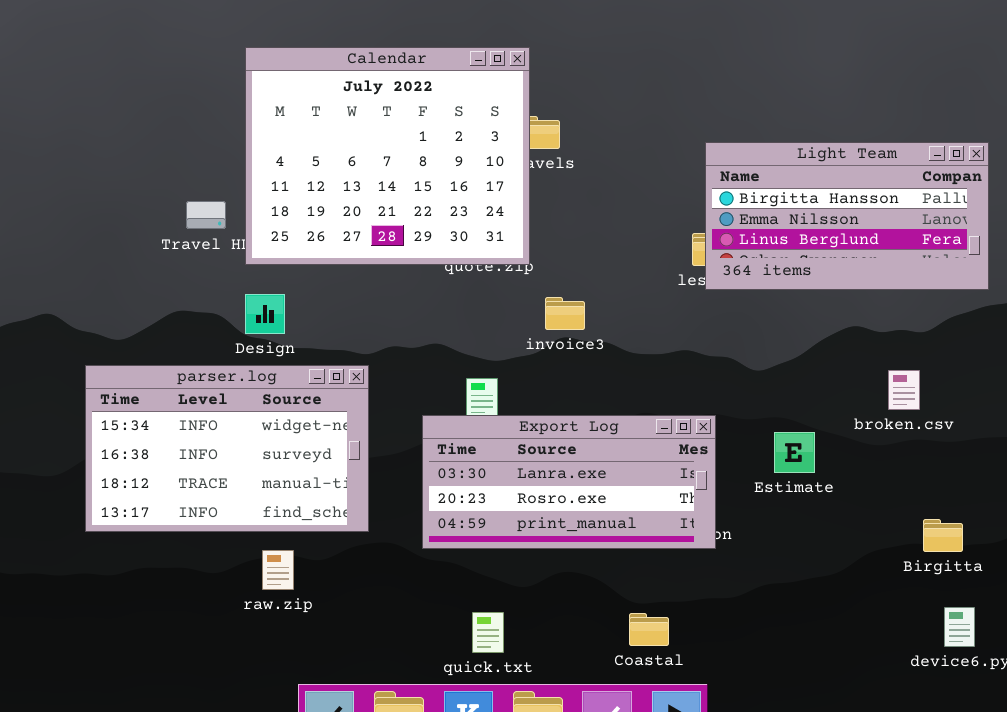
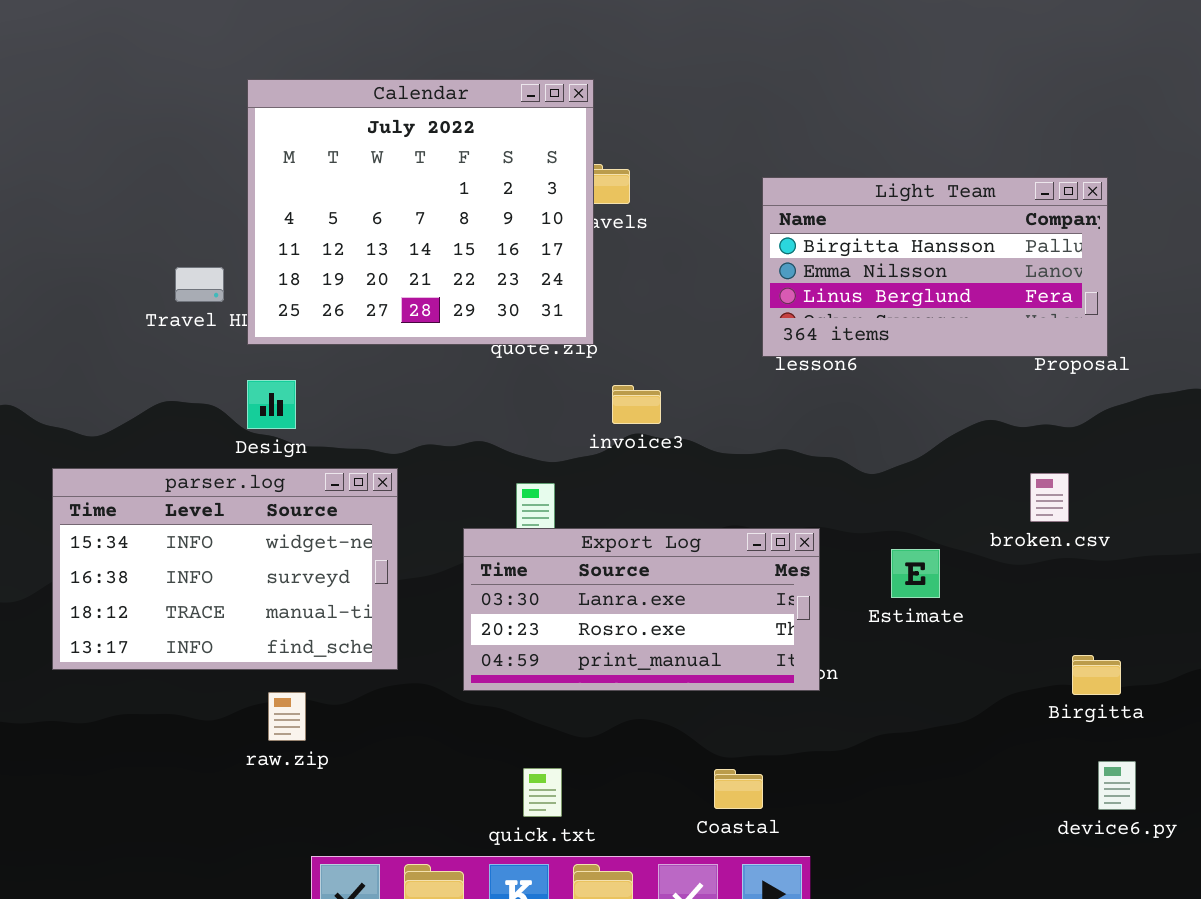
Light Team: [705,142,989,290] -> [762,177,1108,357], moved

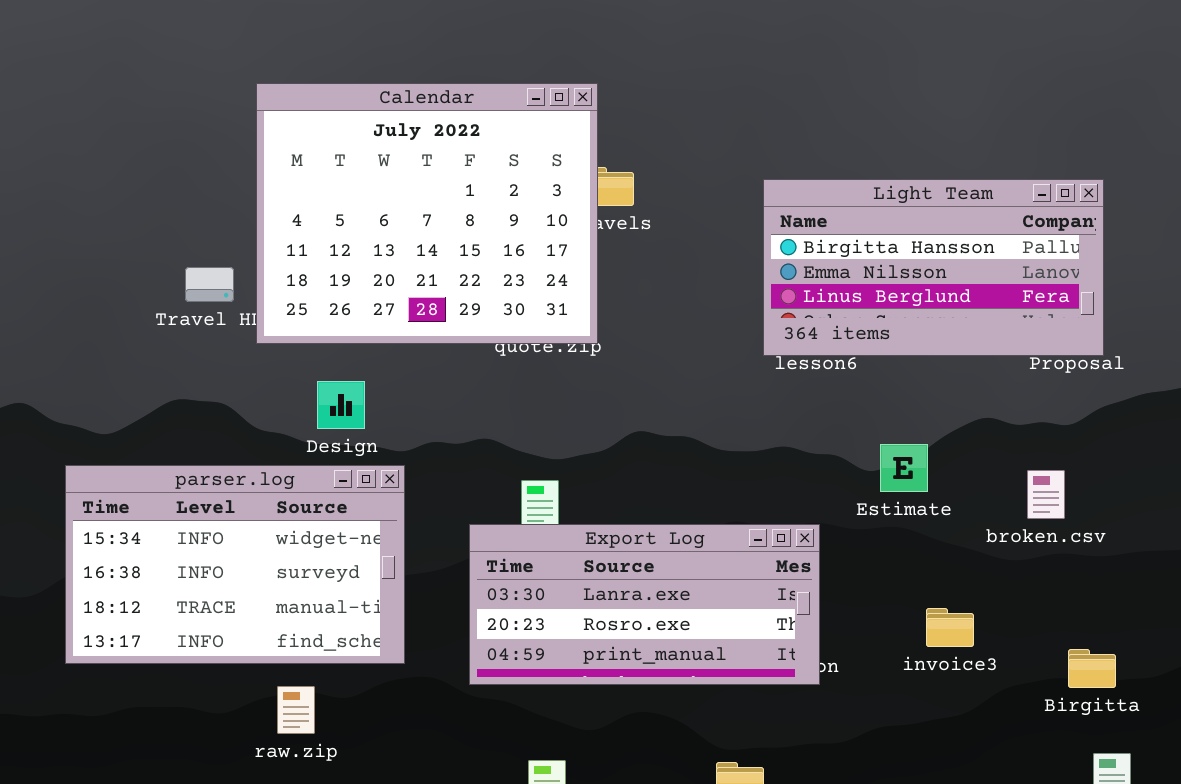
Design: [247,380,296,429] -> [317,381,365,429], moved
invoice3: [612,385,661,424] -> [926,608,974,647], moved
Estimate: [891,549,940,598] -> [880,444,928,492], moved

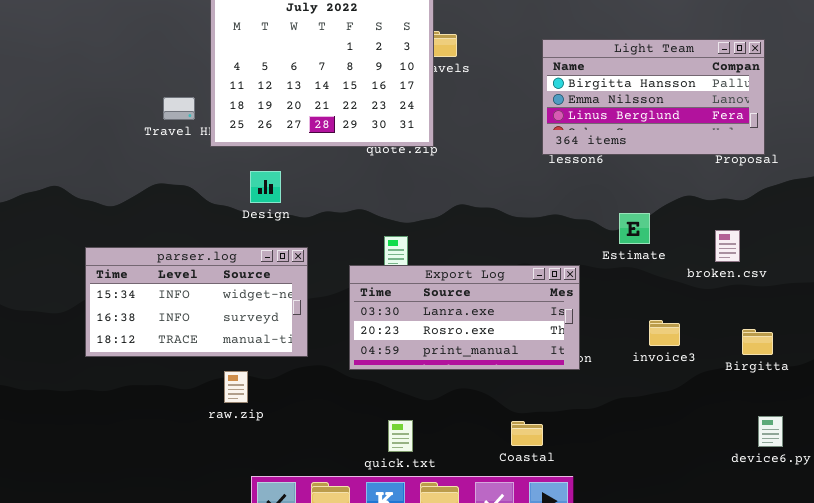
parser.log: [65,465,405,664] -> [85,247,308,357], resized
Birgitta: [1068,649,1116,688] -> [742,329,773,355], moved

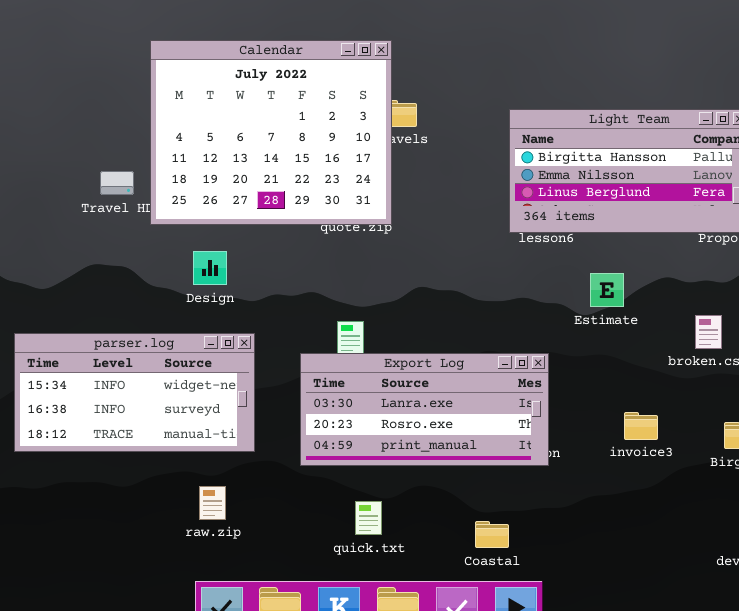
Estimate: [619,213,650,244] -> [590,273,624,307], moved
raw.zip: [224,371,248,403] -> [199,486,226,520], moved
quick.txt: [388,420,413,452] -> [355,501,382,535], moved

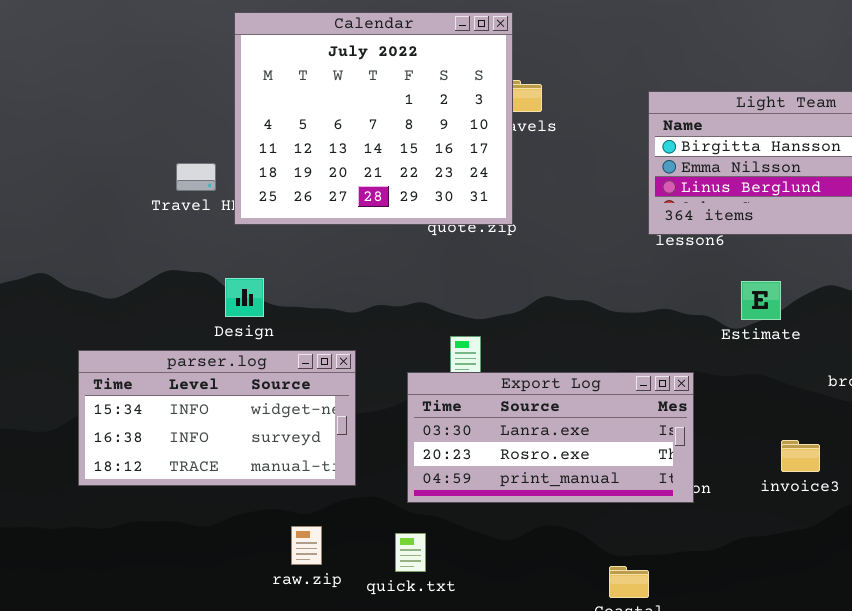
Design: [193,251,227,285] -> [225,278,264,317], moved
quick.txt: [355,501,382,535] -> [395,533,426,572], moved

